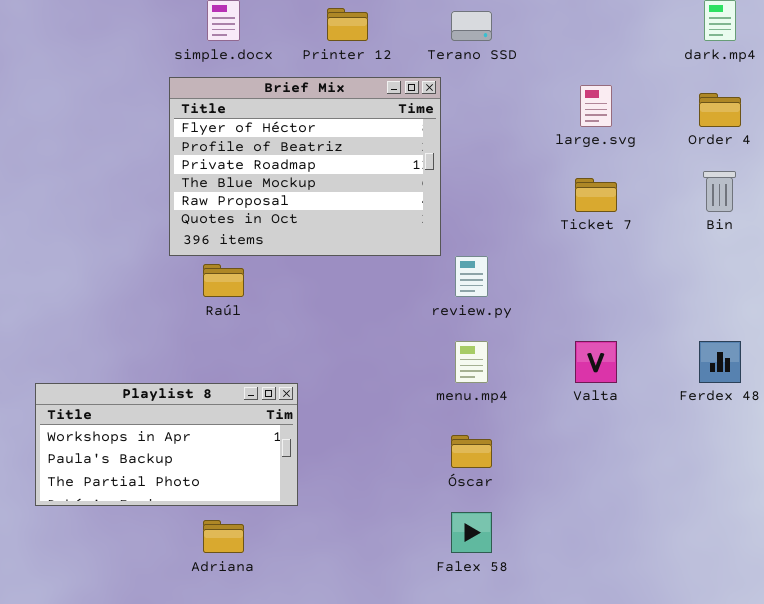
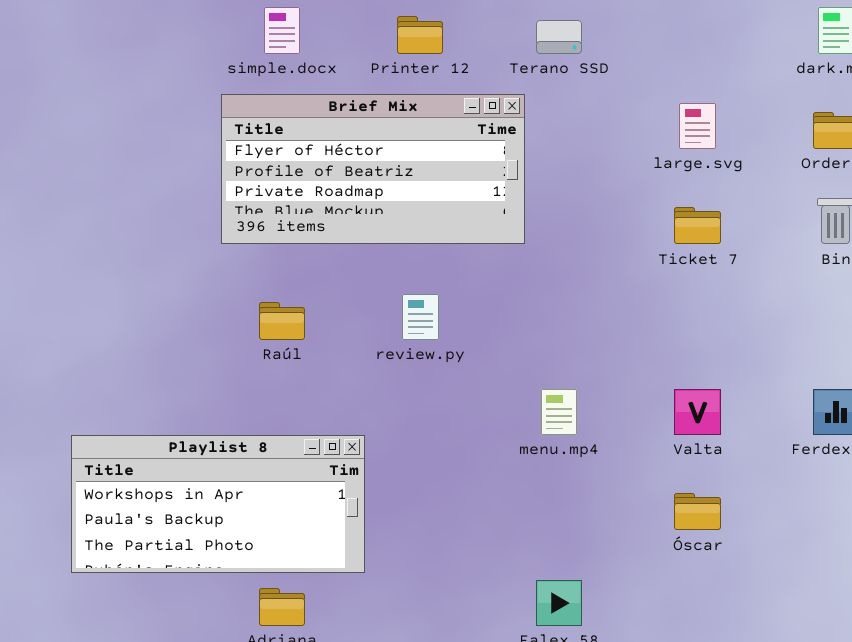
Brief Mix: [169,77,441,256] -> [221,94,525,244], resized
review.py: [455,256,488,297] -> [402,294,439,340], moved
Óscar: [451,435,492,468] -> [674,493,721,530], moved

